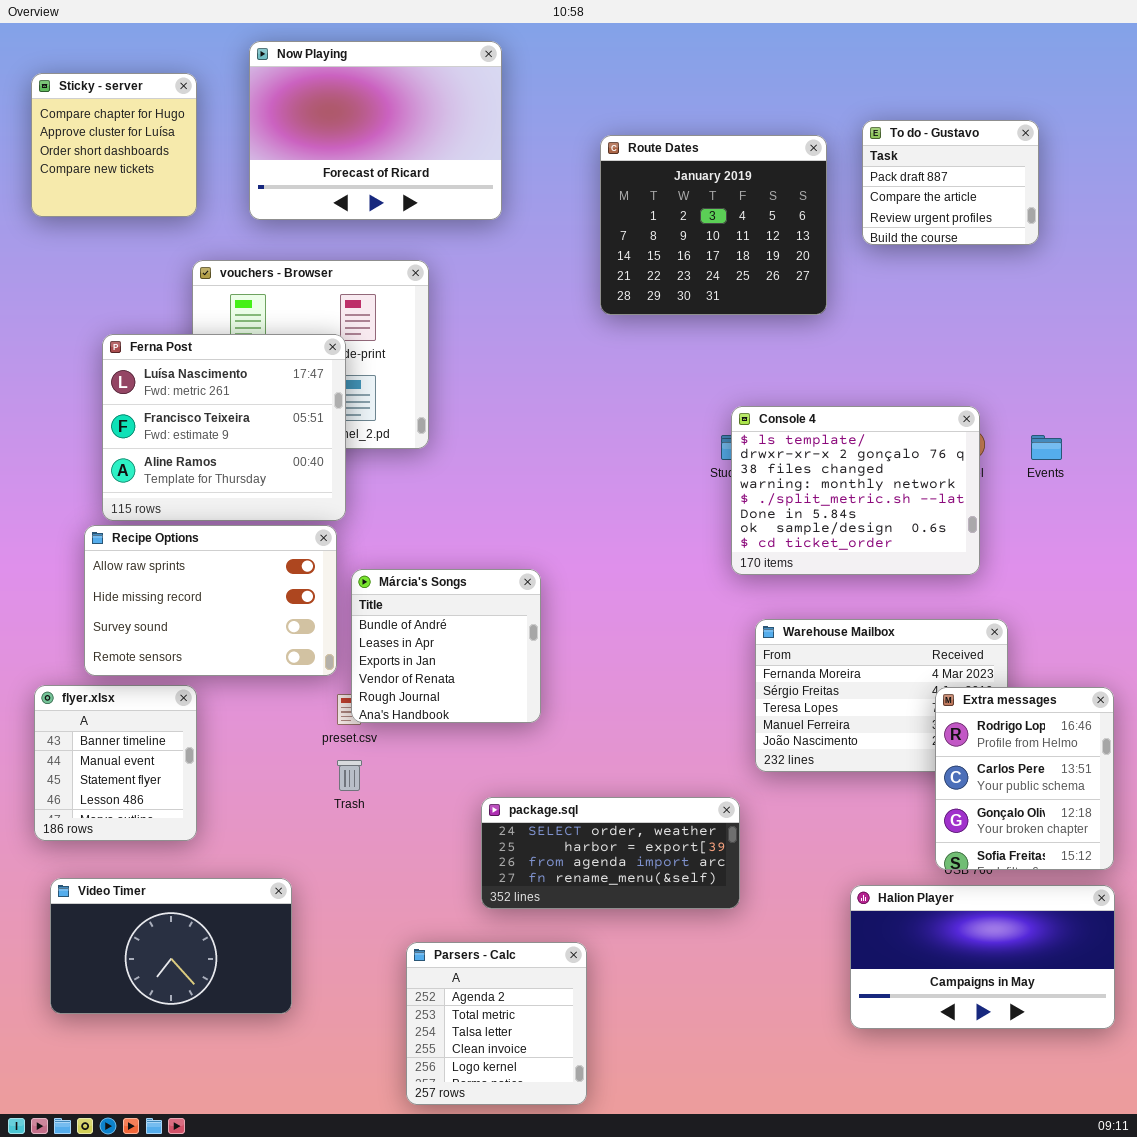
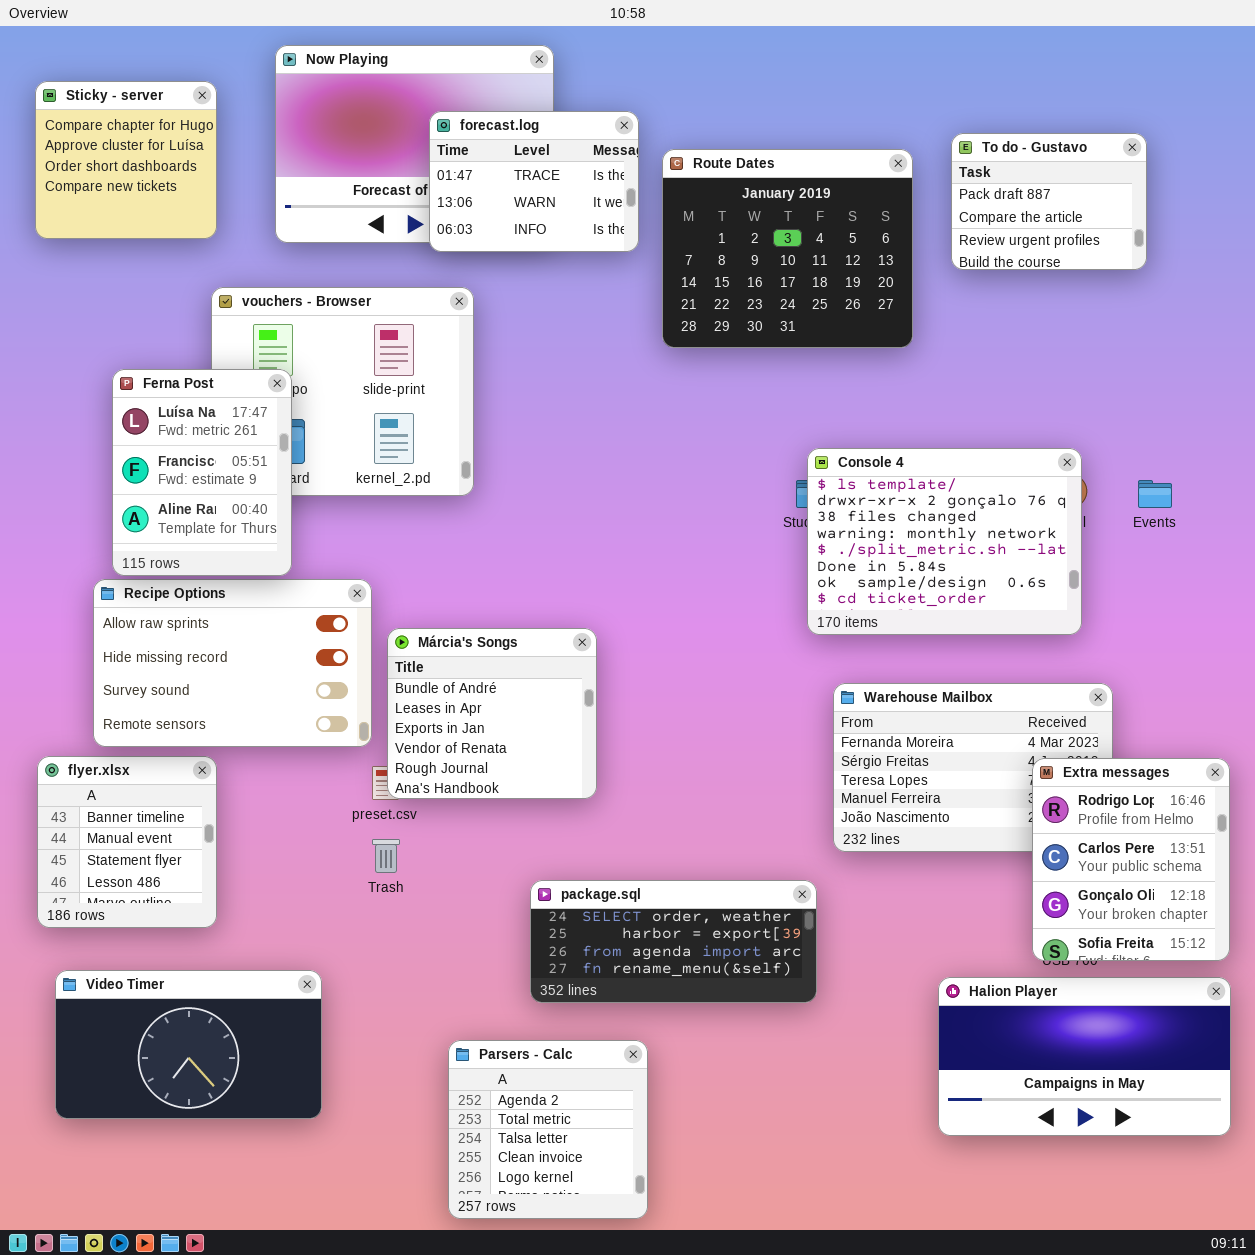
forecast.log: none -> [429,111,639,252], opened
Ferna Post: [102,334,346,521] -> [112,369,292,576], resized

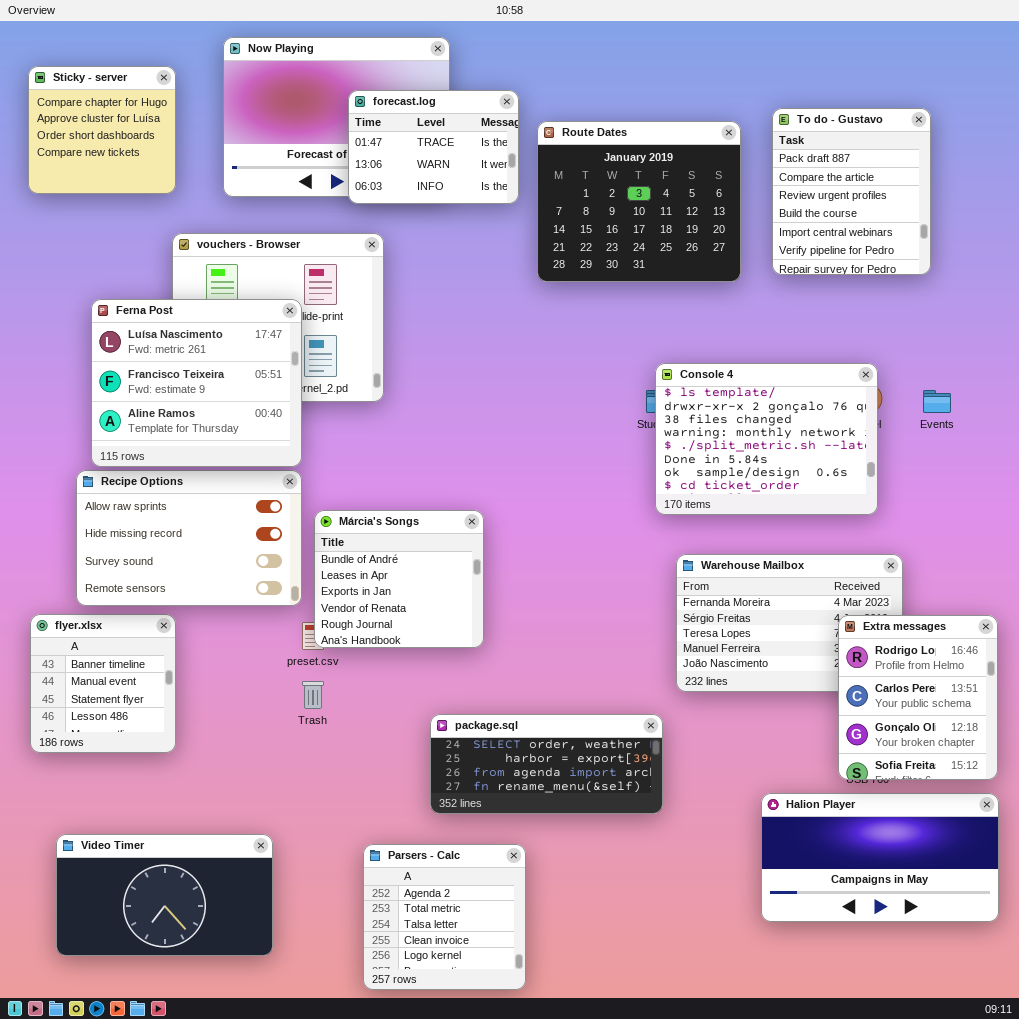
To do - Gustavo: [951,133,1147,270] -> [772,108,931,275], resized
Ferna Post: [112,369,292,576] -> [91,299,302,467], resized
Video Timer: [55,970,322,1119] -> [56,834,273,956], moved

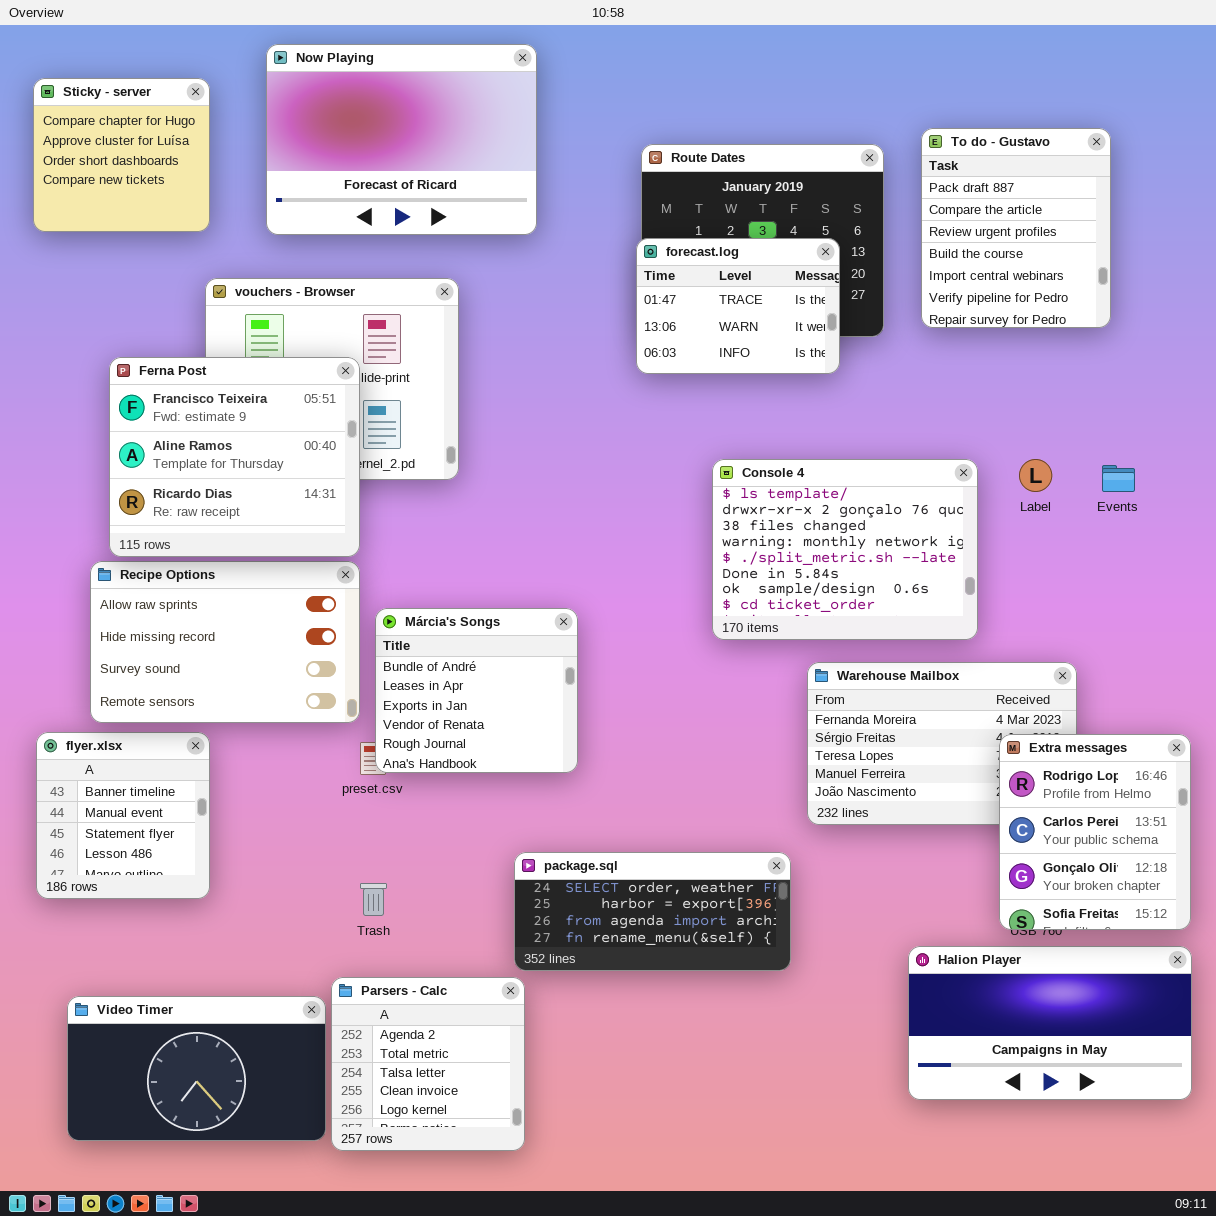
forecast.log: [348,90,519,204] -> [636,238,840,374], moved
Ferna Post: [91,299,302,467] -> [109,357,360,557], scrolled down 1 row
Console 4: [655,363,878,515] -> [712,459,978,640], moved
Trash: [302,681,324,709] -> [360,883,387,916], moved
Parsers - Calc: [363,844,526,990] -> [331,977,525,1151], moved

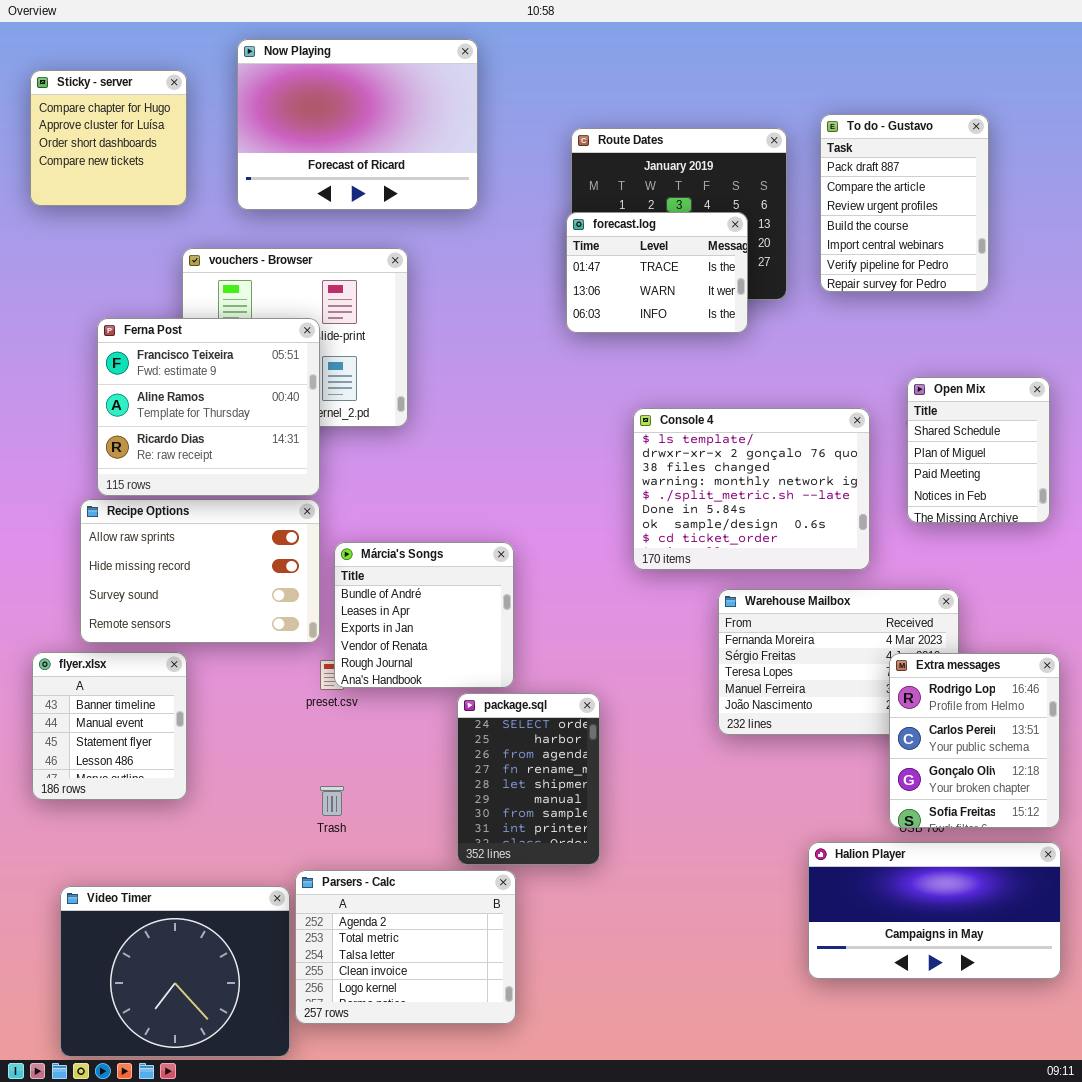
Open Mix: none -> [907,377,1050,523], opened
package.sql: [514,852,791,971] -> [457,693,600,865], resized
Parsers - Calc: [331,977,525,1151] -> [295,870,516,1024], resized
Video Timer: [67,996,326,1141] -> [60,886,290,1057], resized

